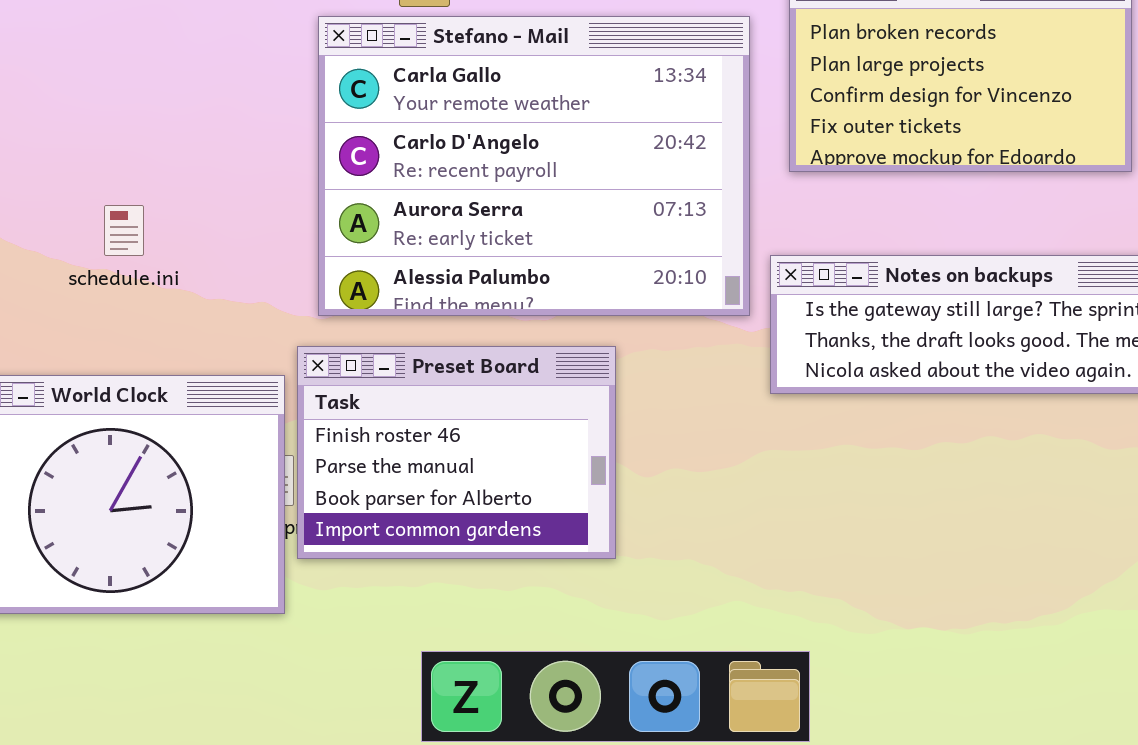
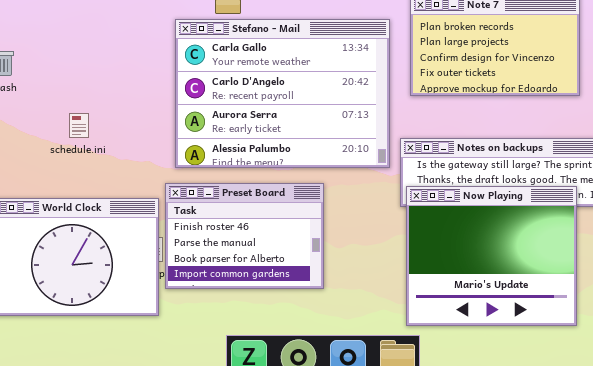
Now Playing: none -> [406,186,577,326], opened

